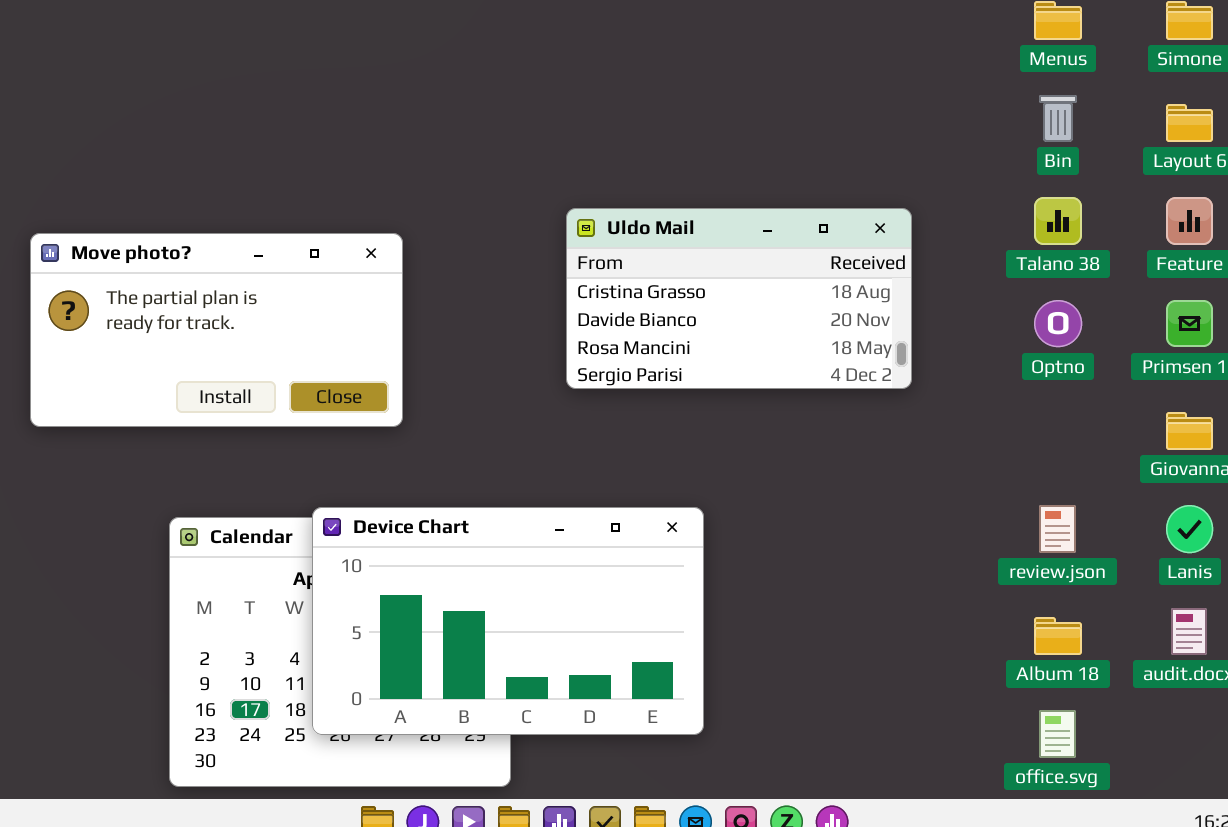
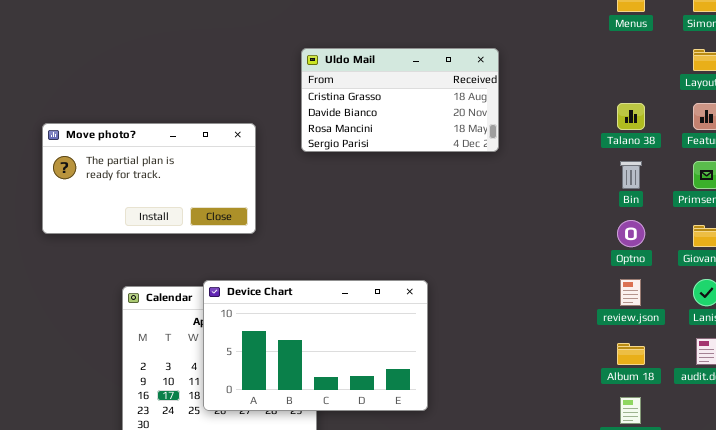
Bin: [1039,95,1077,142] -> [620,161,642,189], moved
Uldo Mail: [566,208,912,389] -> [301,48,499,152], moved
Optno: [1034,300,1082,347] -> [617,220,645,247], moved

